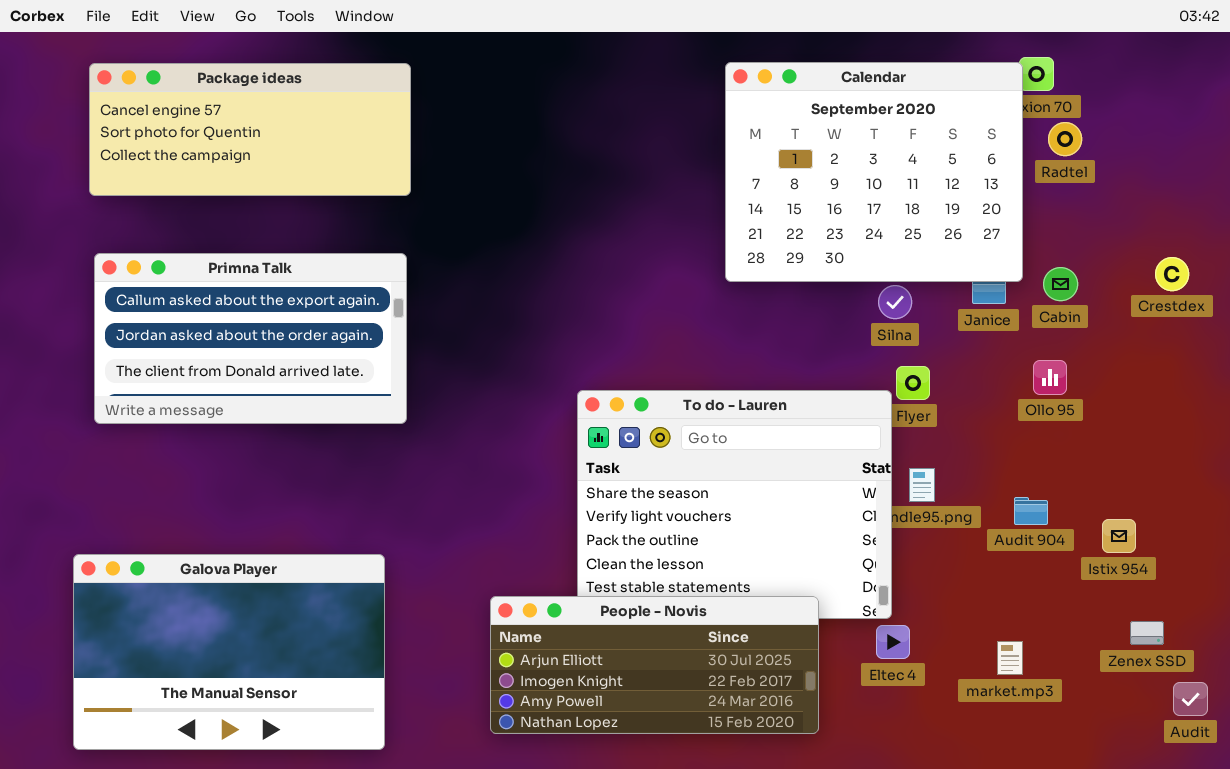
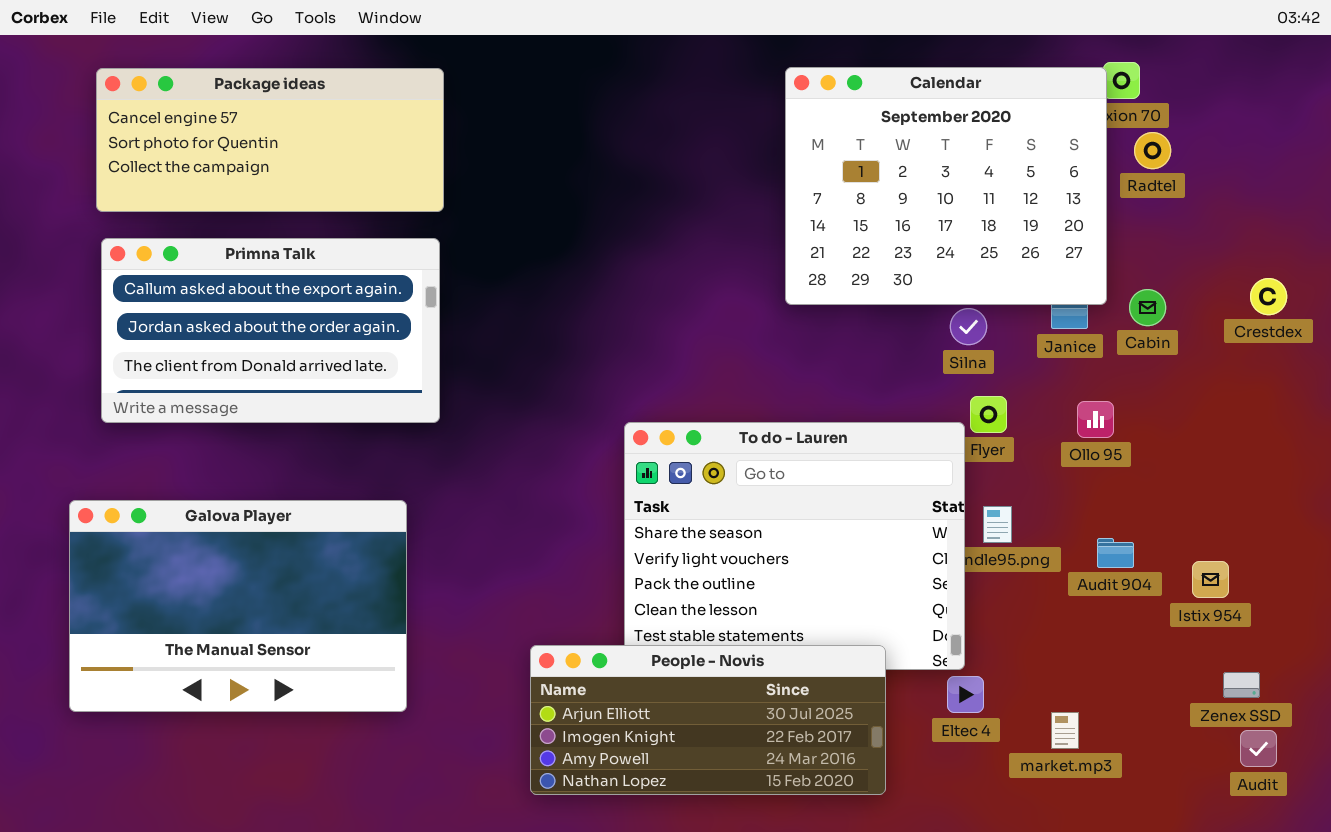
Primna Talk: [94,253,407,424] -> [101,238,440,423], moved
Ollo 95: [1033,360,1067,395] -> [1077,401,1114,438], moved
Galova Player: [73,554,385,750] -> [69,500,407,712], moved
market.mp3: [997,641,1023,675] -> [1051,712,1079,749], moved
Audit: [1173,682,1208,716] -> [1240,730,1277,767], moved

